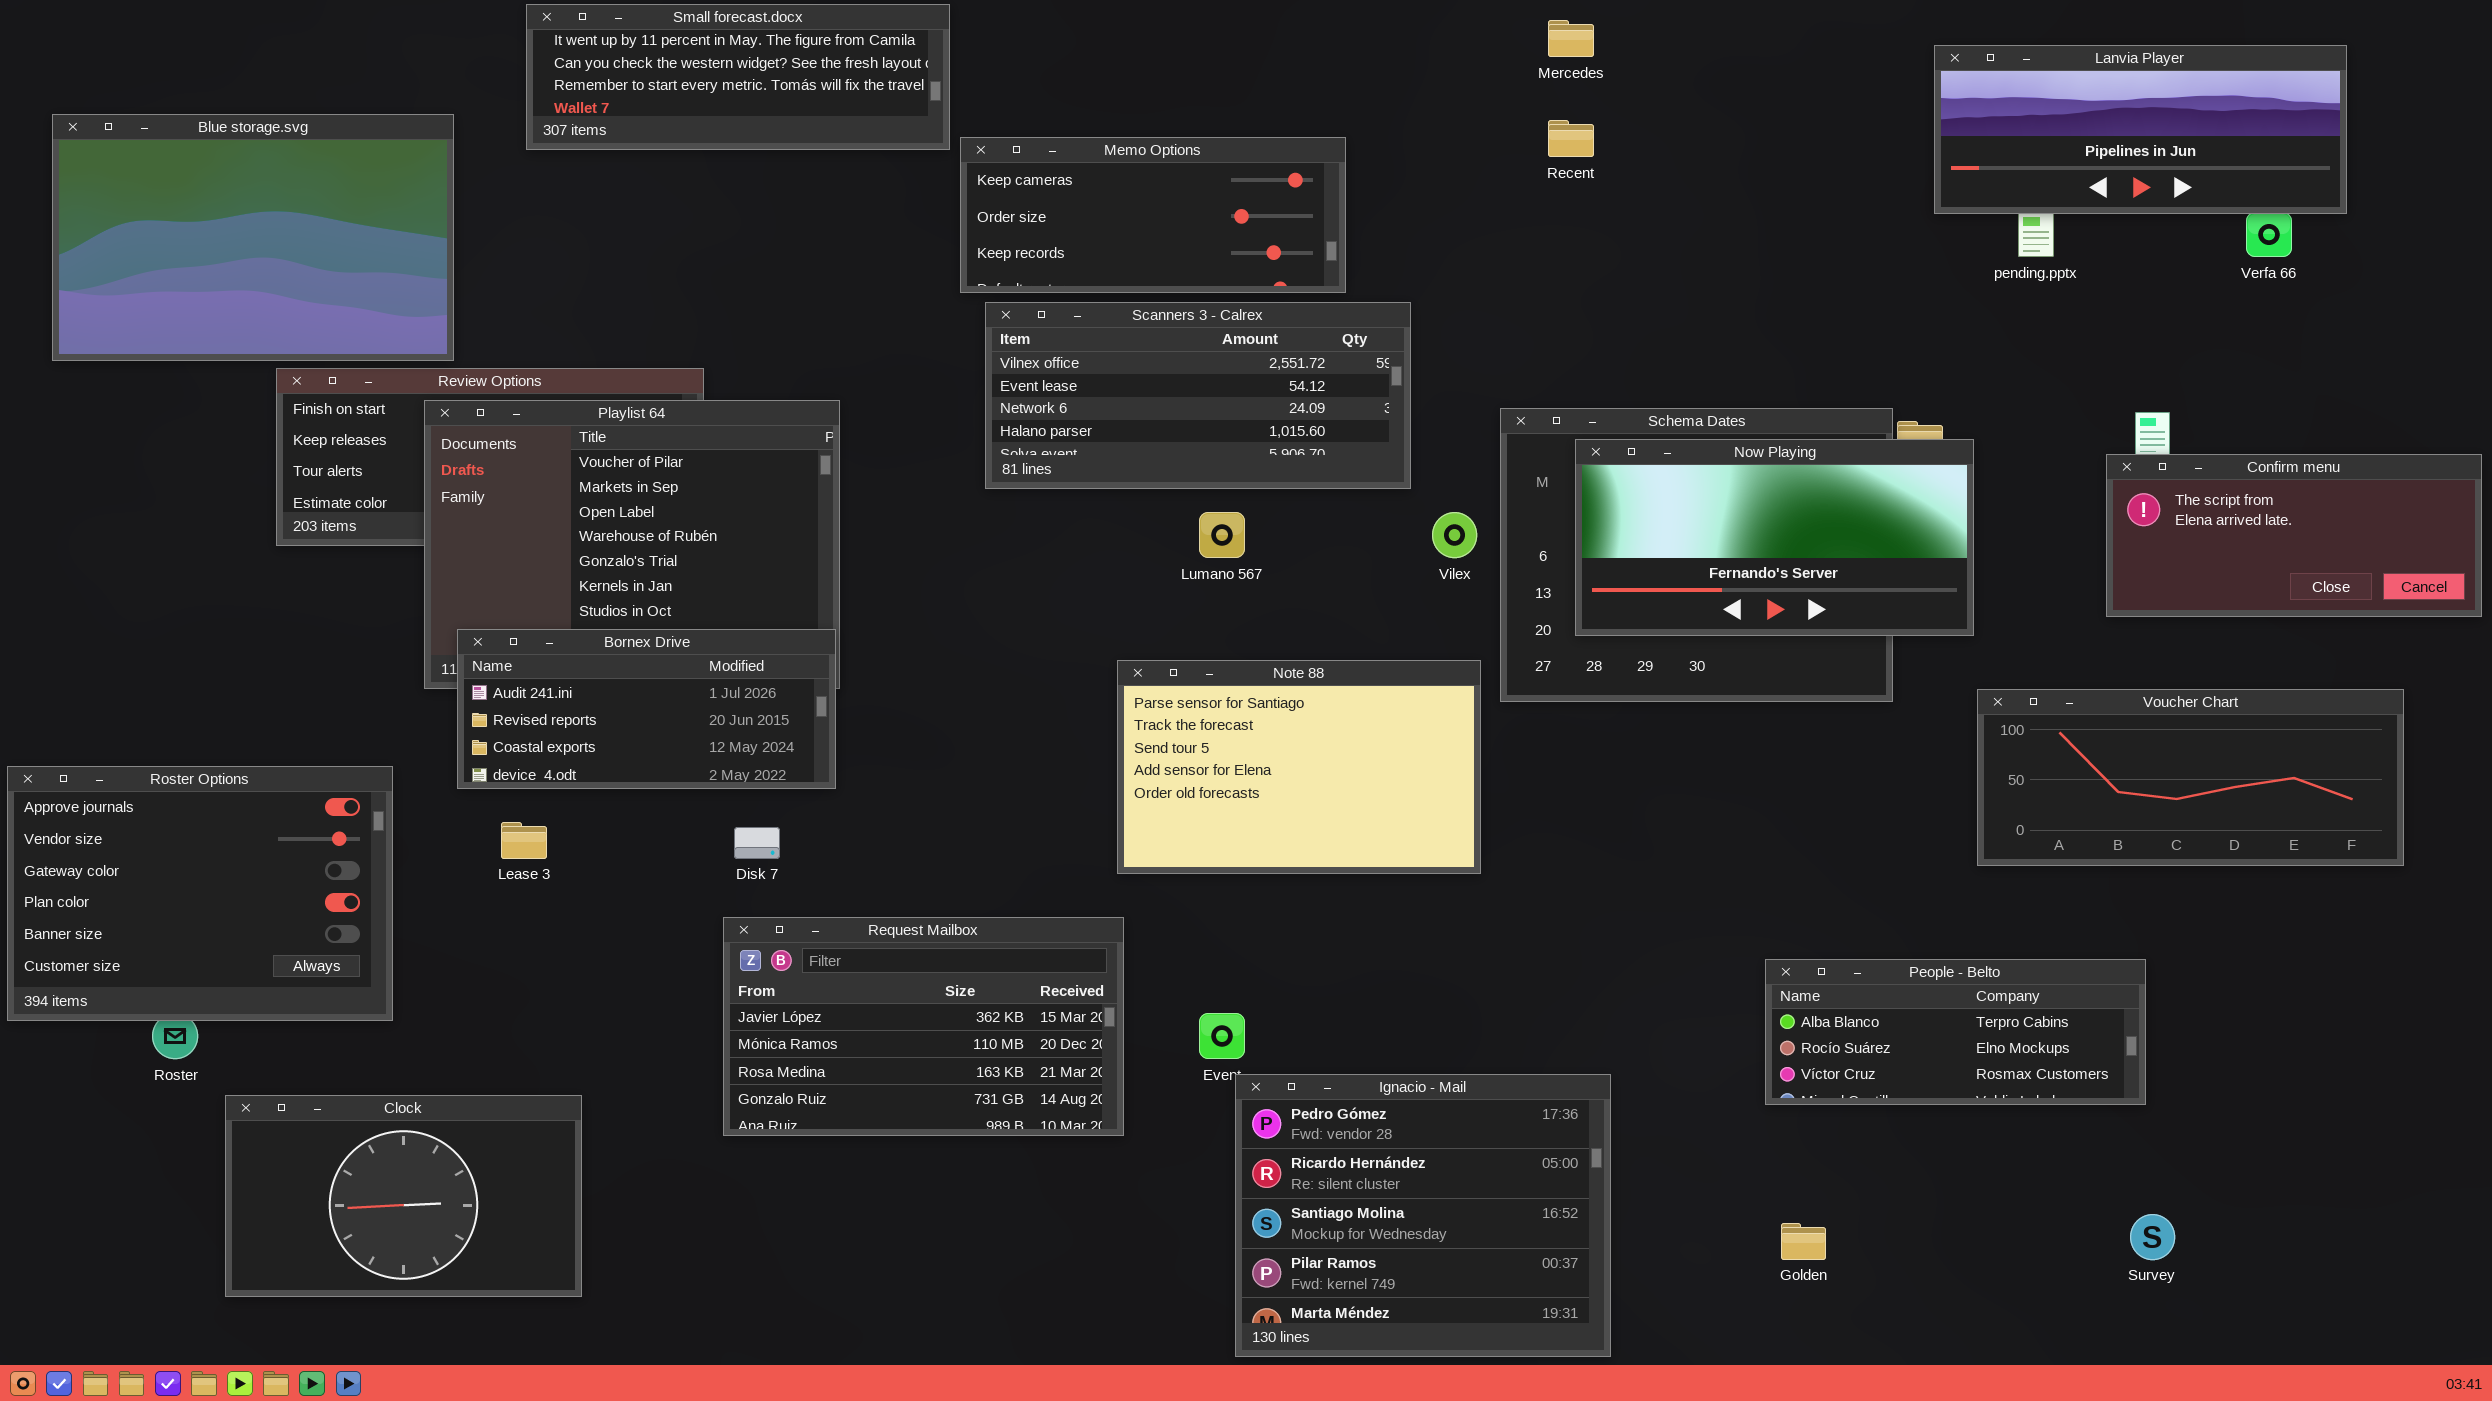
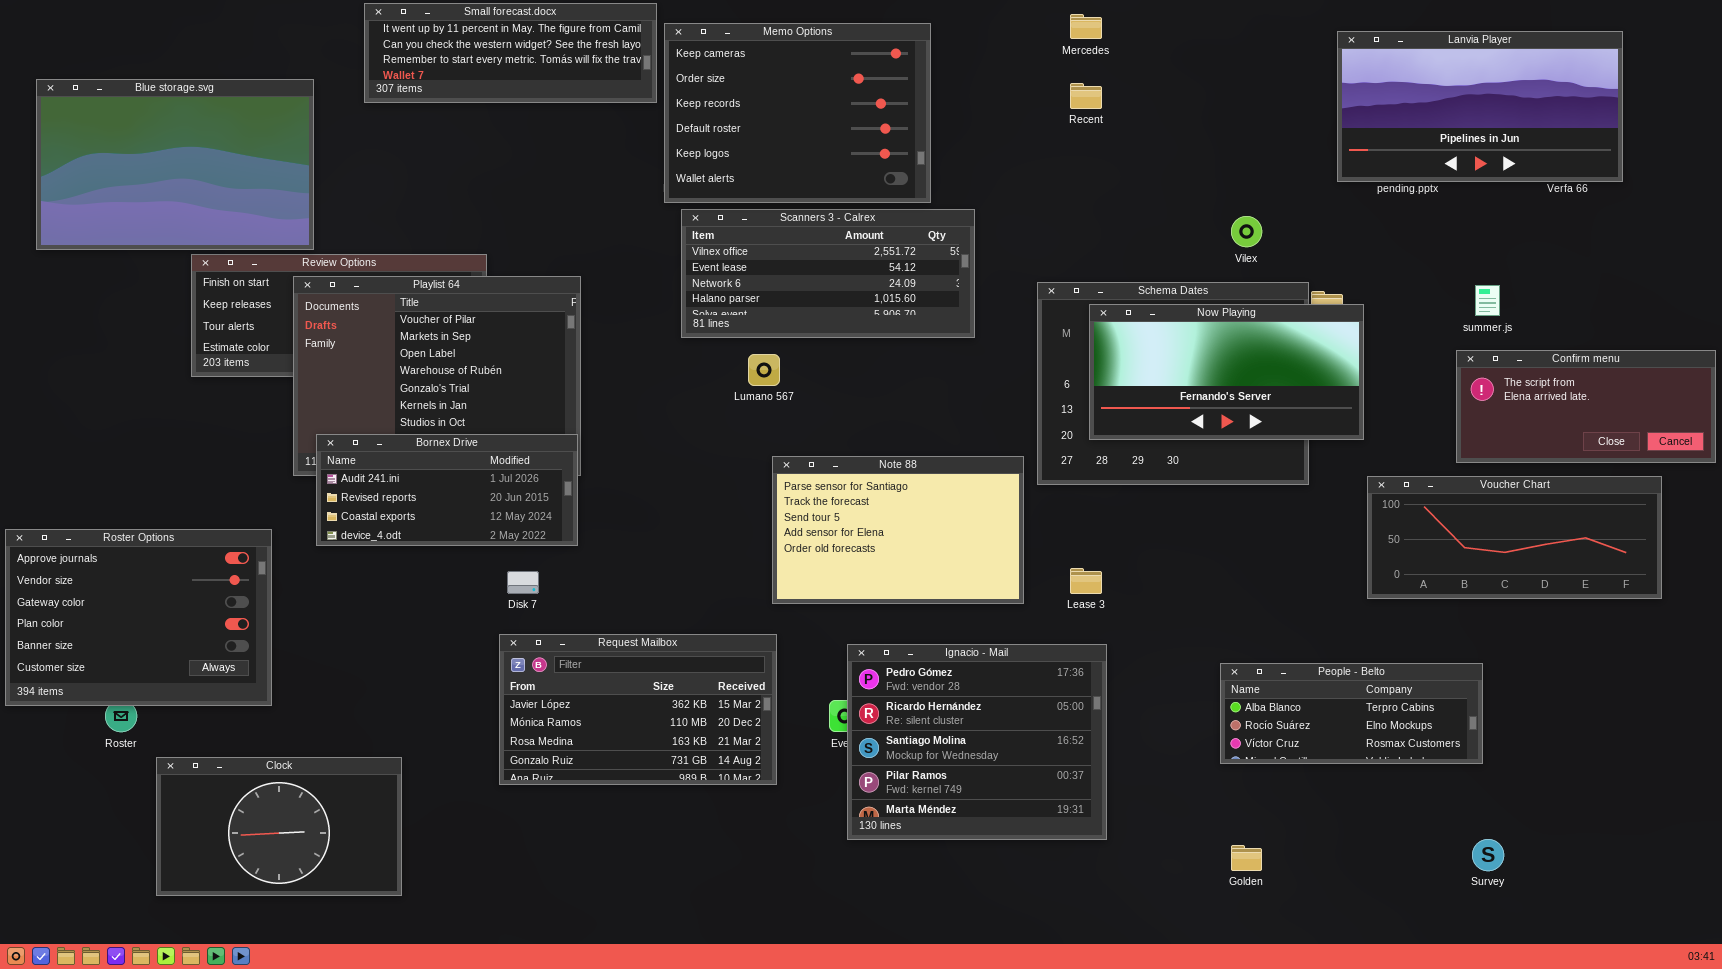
Lanvia Player: [1934,45,2347,214] -> [1337,31,1623,182], resized
Memo Options: [960,137,1346,293] -> [664,23,931,203], resized
Confirm menu: [2106,454,2482,617] -> [1456,350,1716,463], moved
Lumano 567: [1199,512,1245,558] -> [748,354,780,386], moved
Vilex: [1432,512,1477,558] -> [1231,216,1262,247], moved
Lease 3: [501,822,547,859] -> [1070,568,1102,594], moved
Ignacio - Mail: [1235,1074,1611,1357] -> [847,644,1107,840], moved

